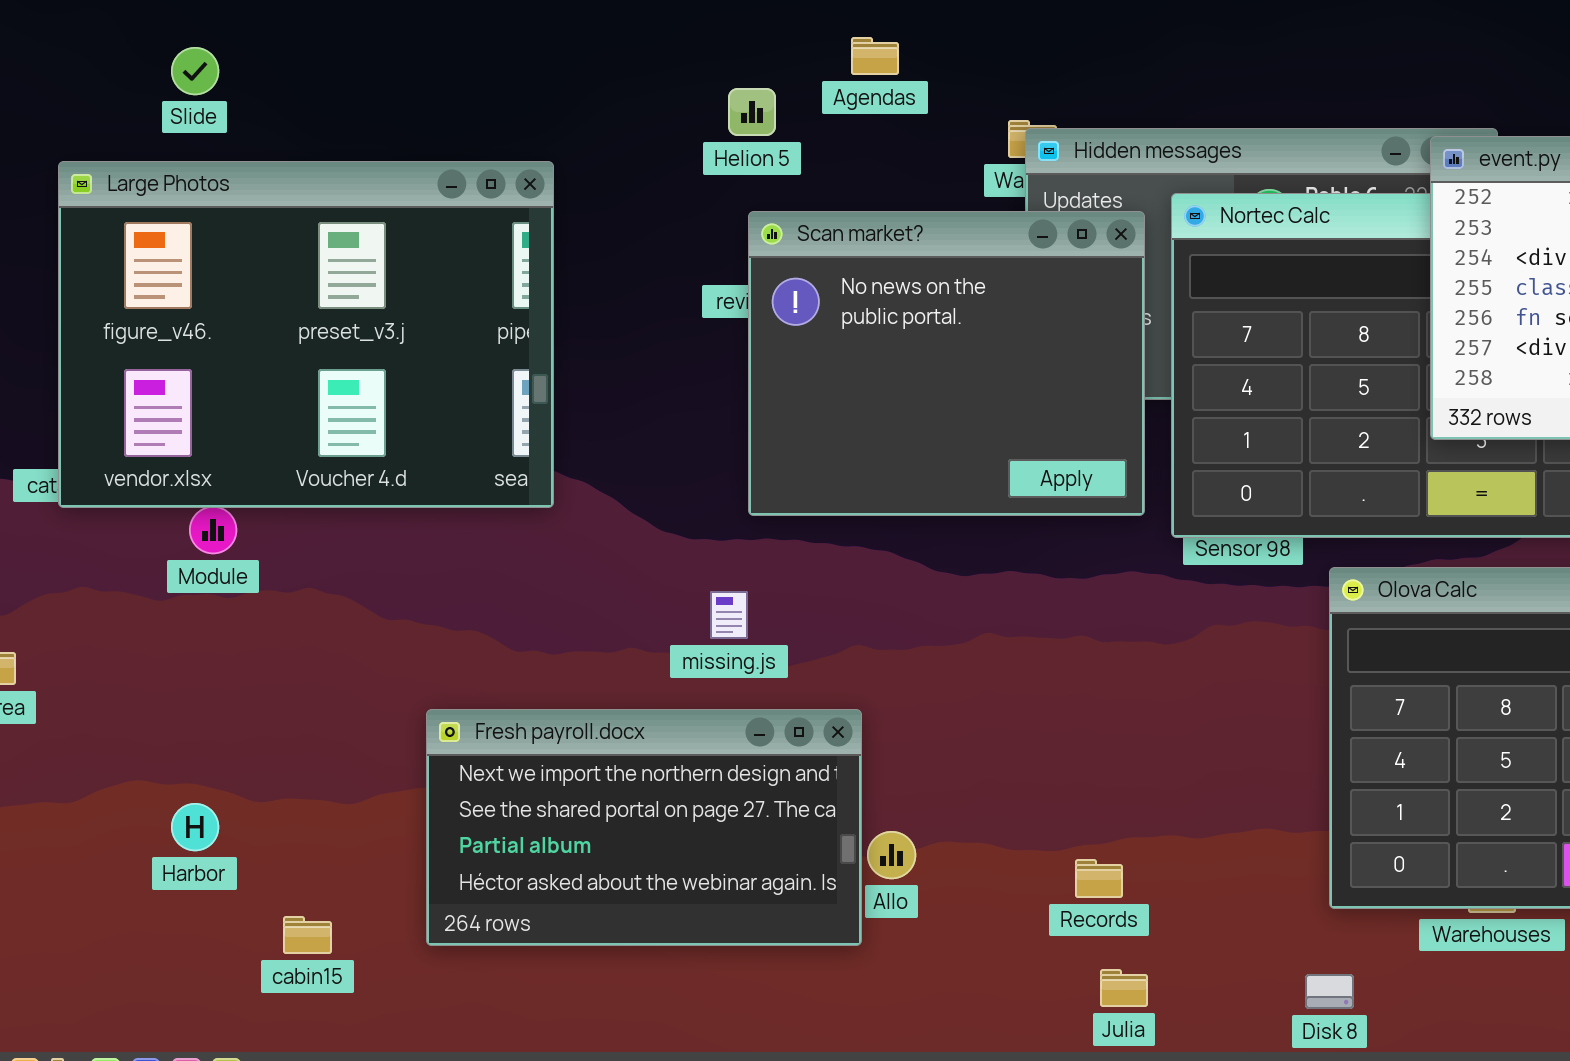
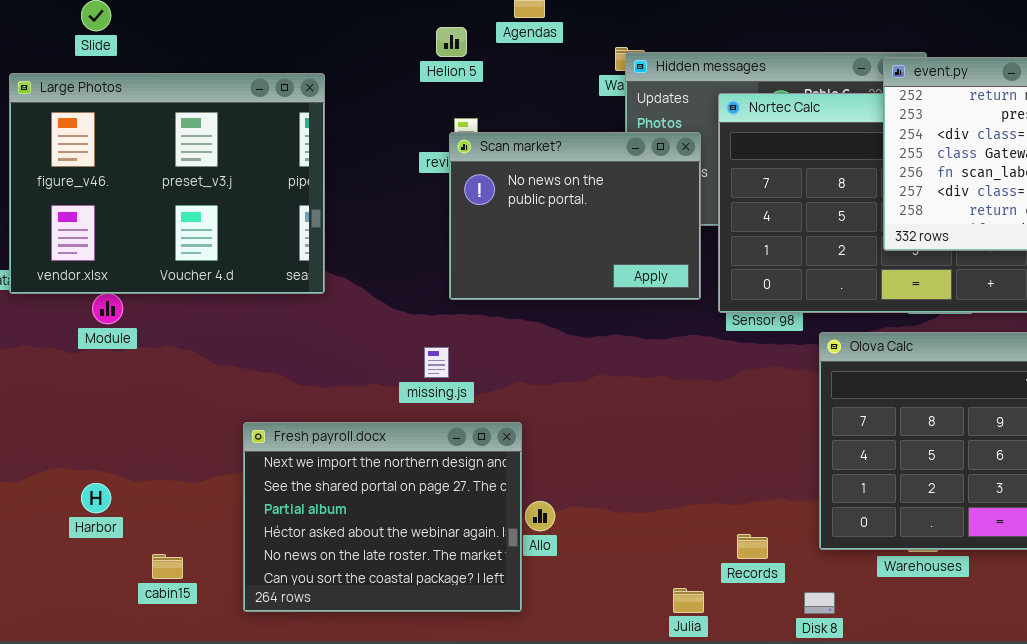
Scan market?: [748,211,1145,516] -> [449,132,701,300], resized
Fresh payroll.docx: [426,709,862,946] -> [243,422,522,612], resized
Records: [1075,859,1123,898] -> [737,534,768,559], moved

